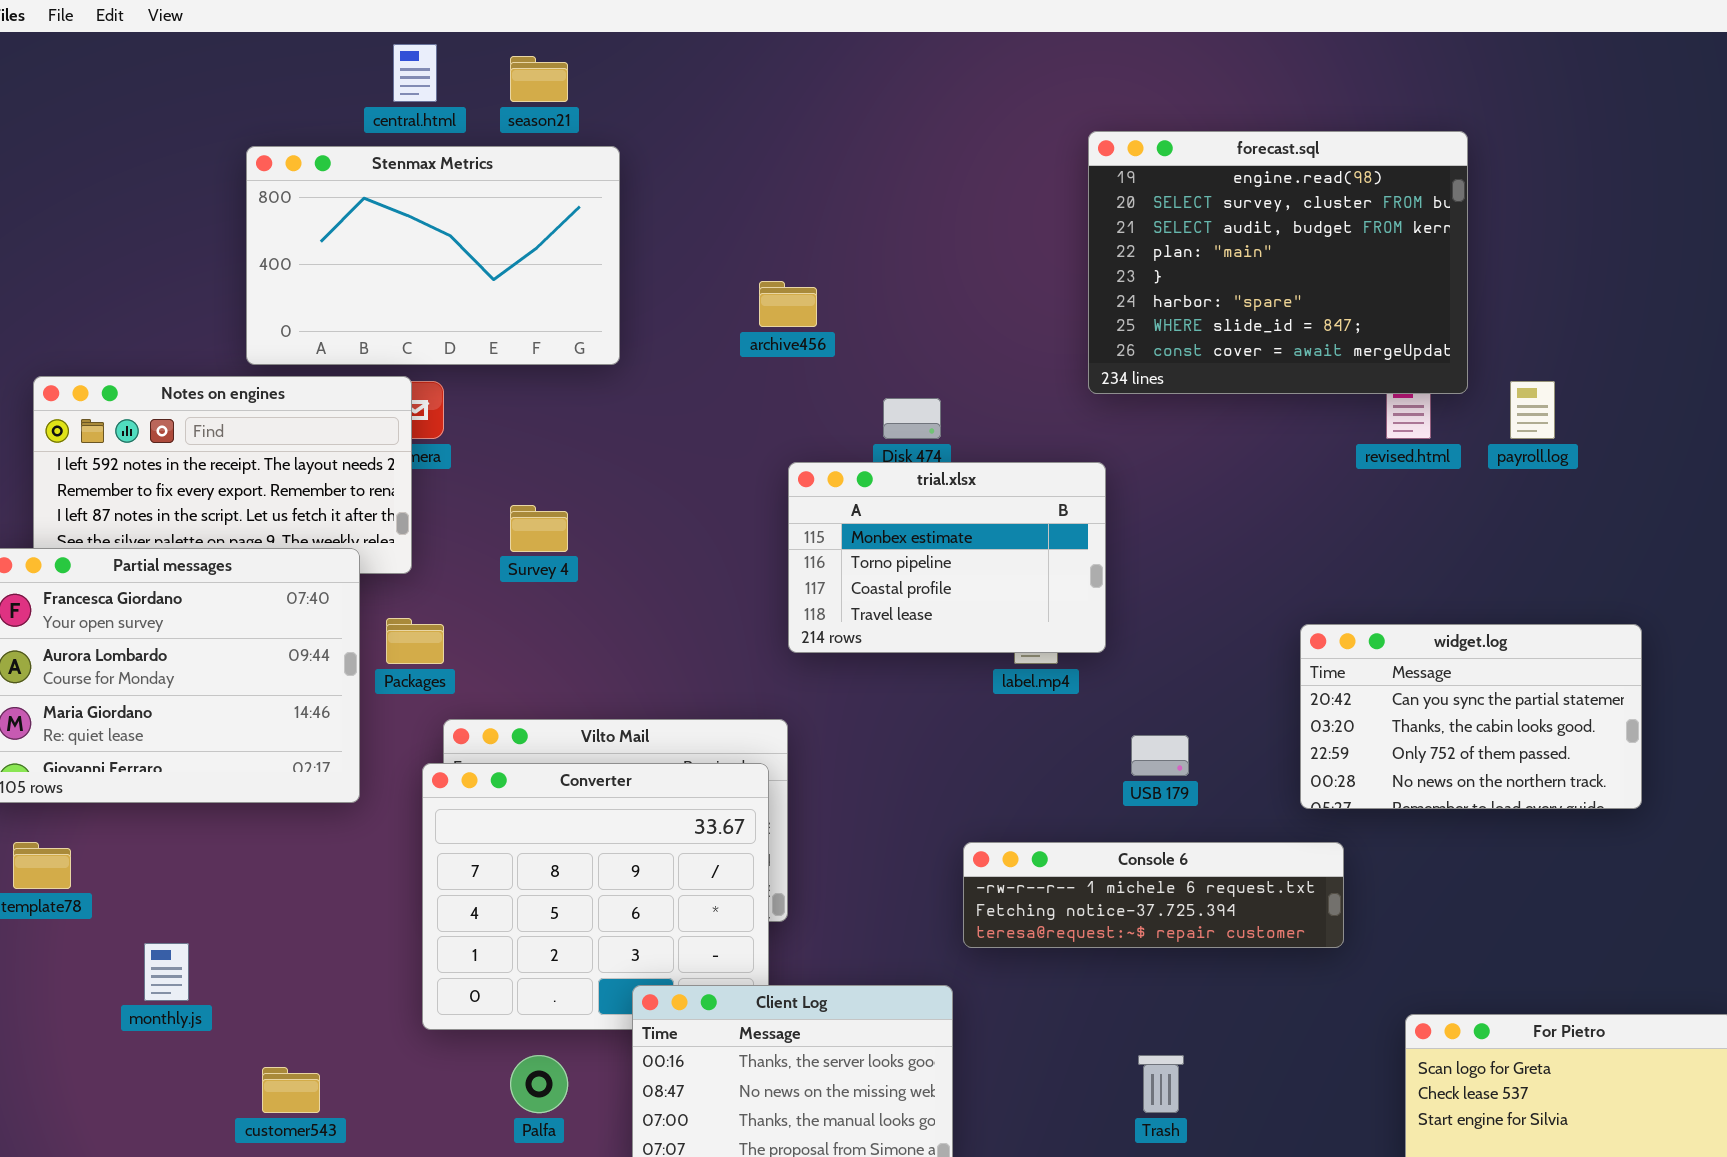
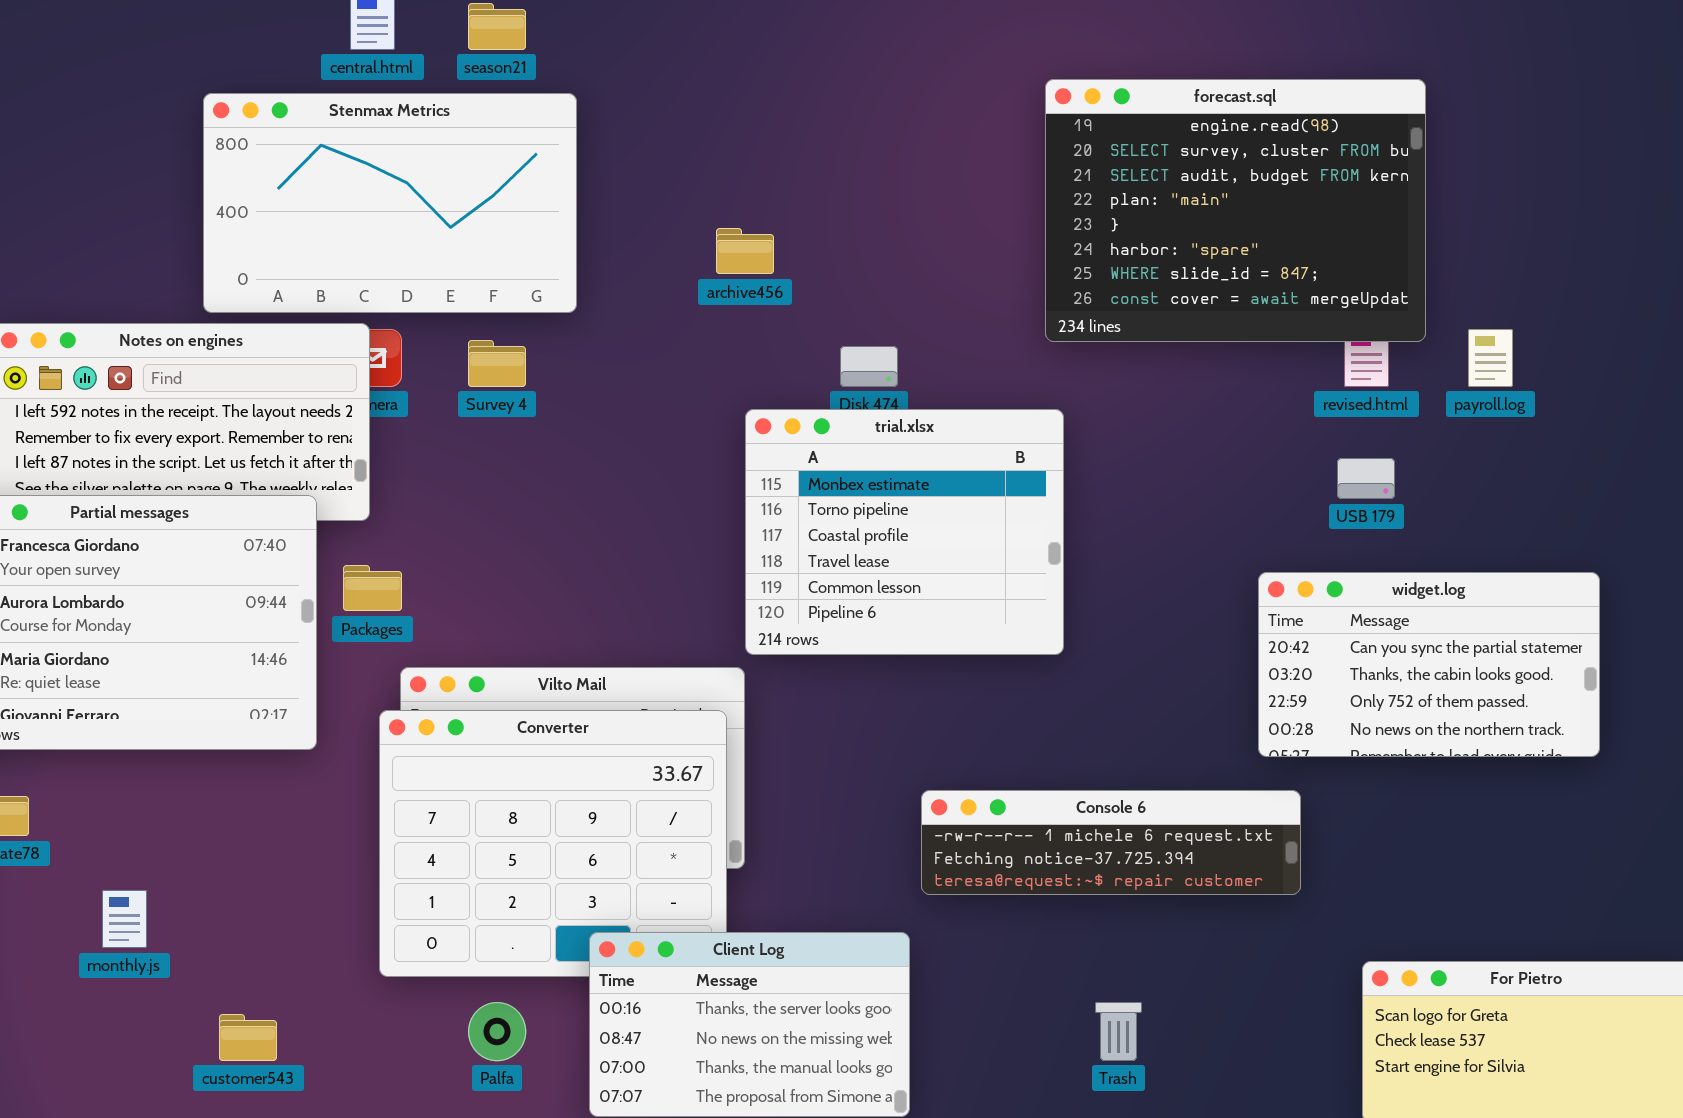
trial.xlsx: [788,462,1106,653] -> [745,409,1064,655], resized
Survey 4: [510,505,568,552] -> [468,340,526,387], moved
USB 179: [1131,735,1189,776] -> [1337,458,1395,499], moved

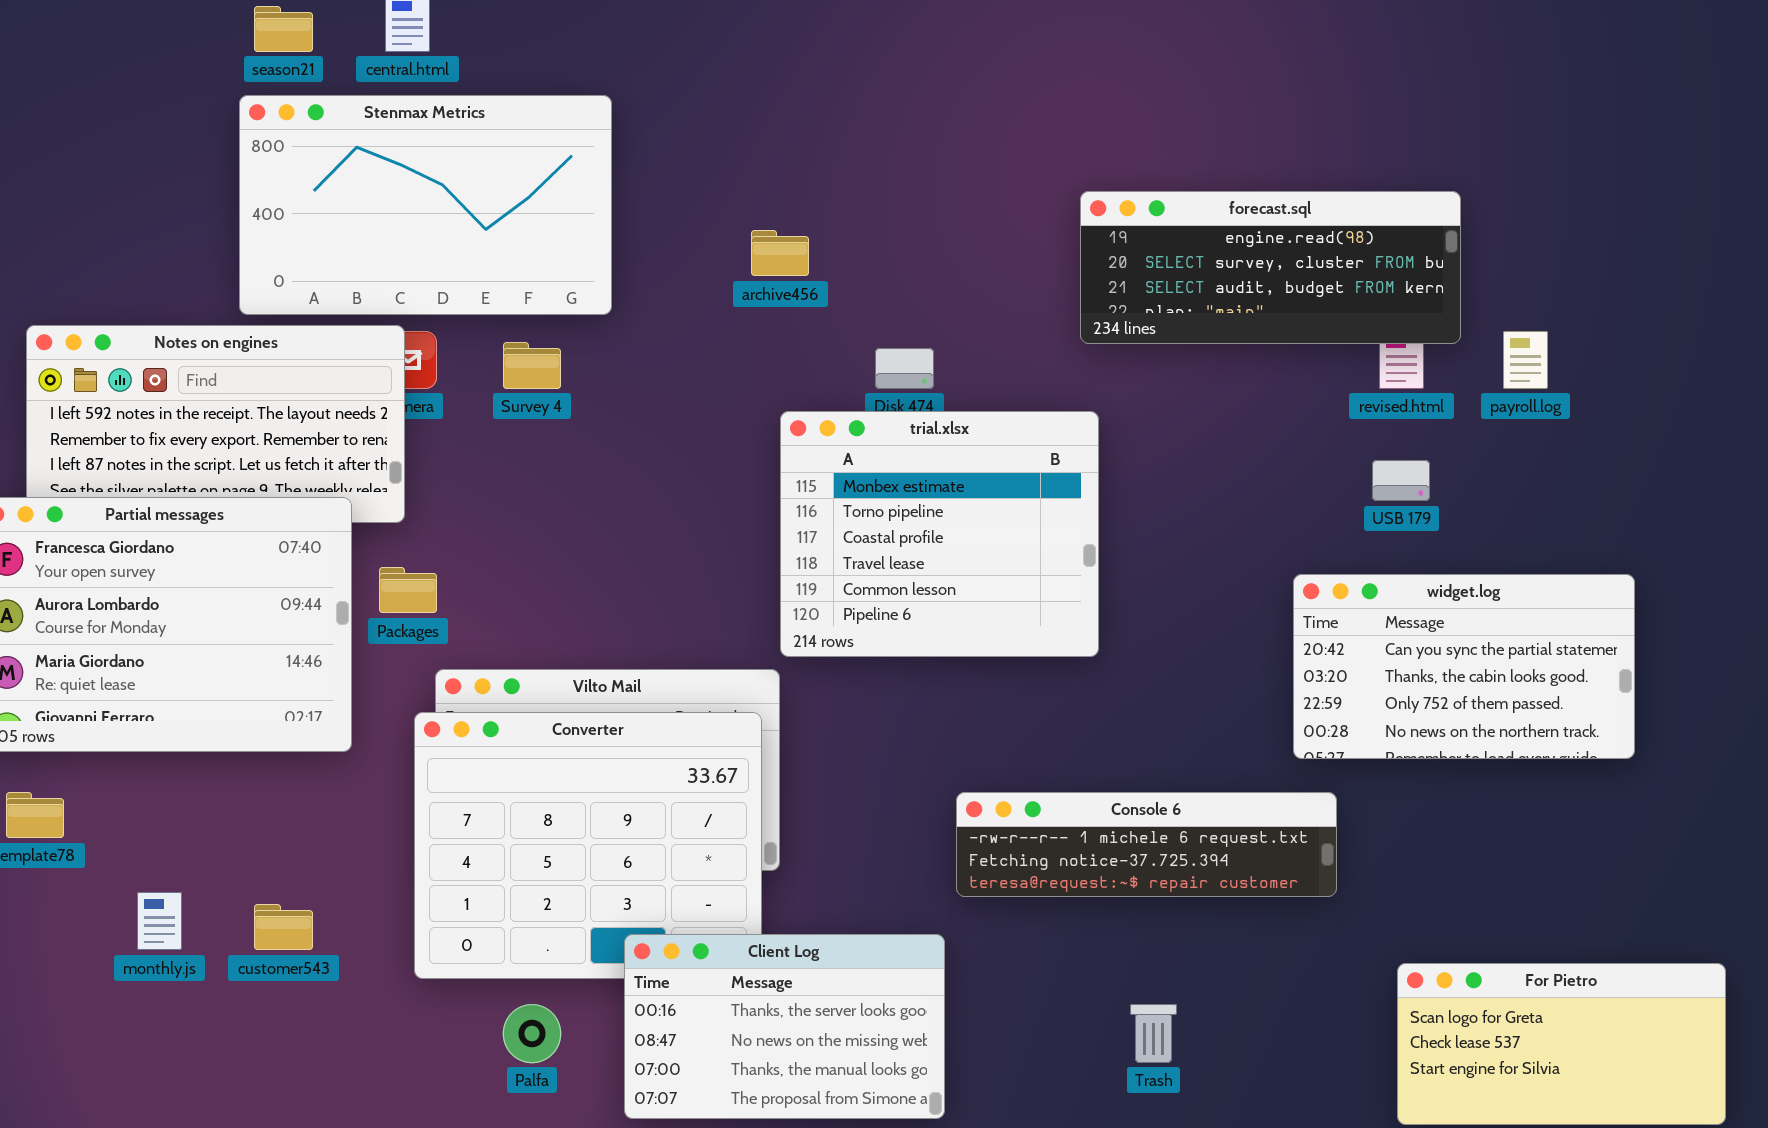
season21: [468,3,526,50] -> [254,6,313,52], moved
forecast.sql: [1045,79,1426,342] -> [1080,191,1461,344], resized
customer543: [219,1014,277,1061] -> [254,904,313,950], moved

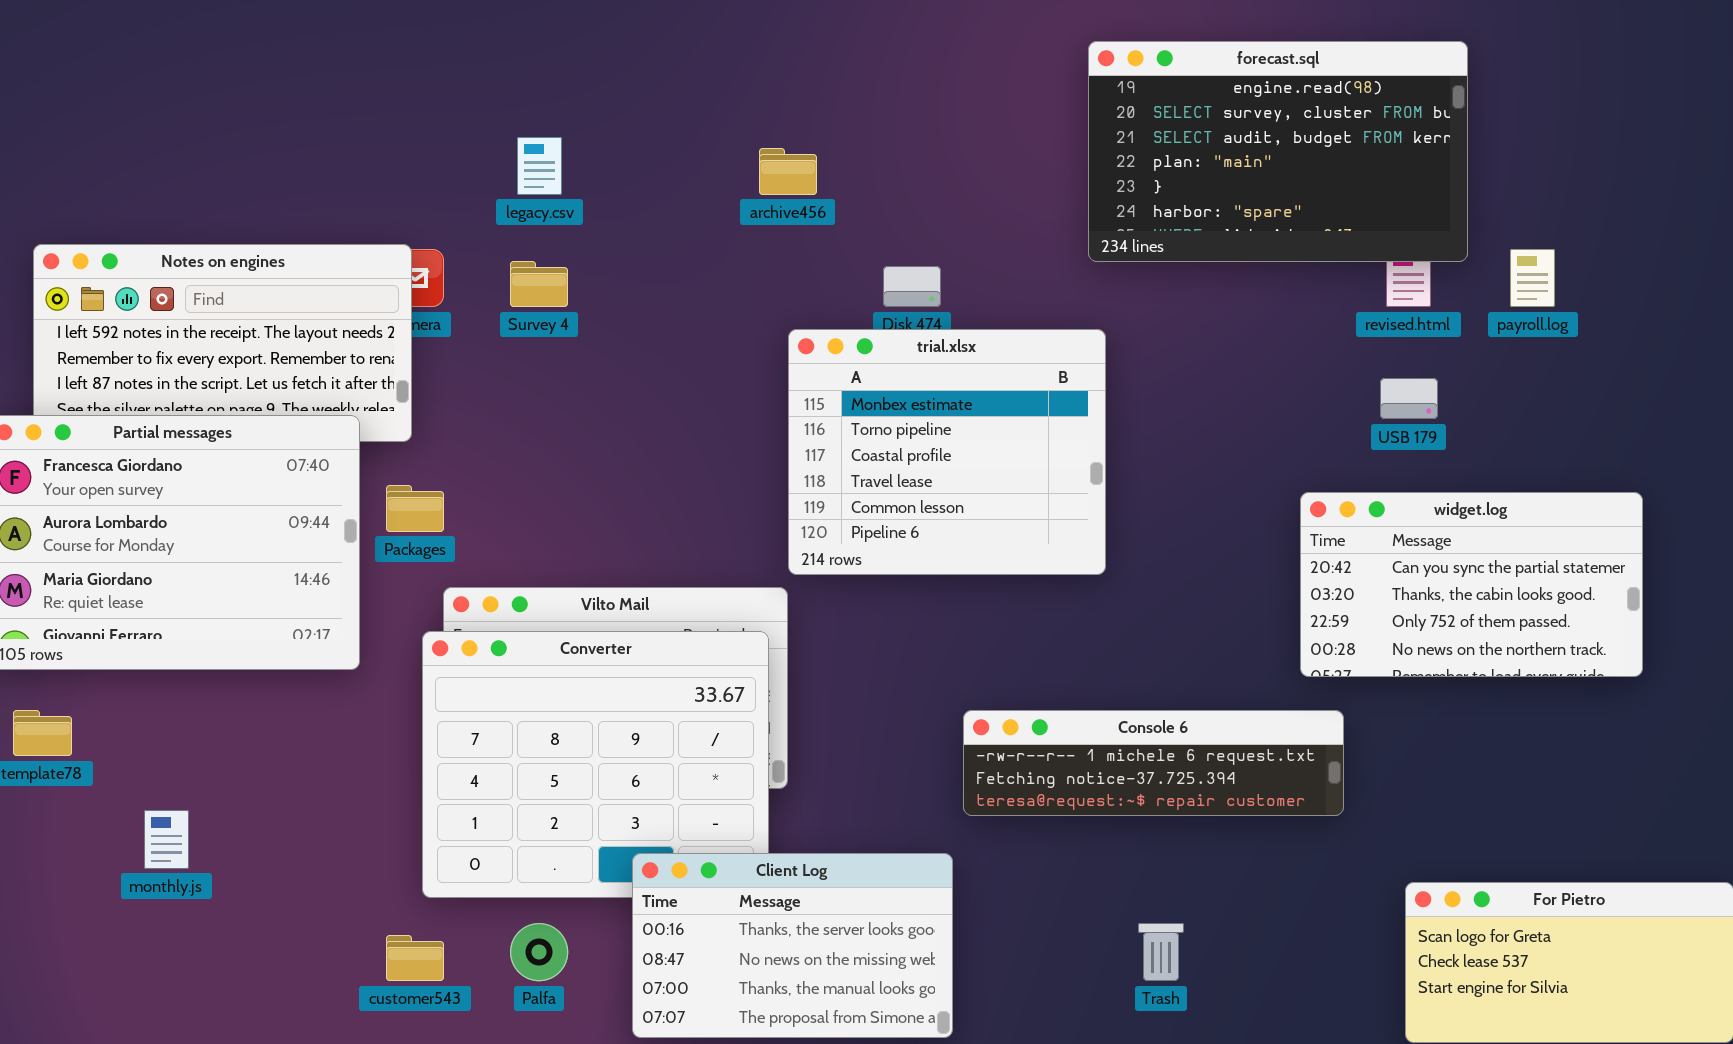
Stenmax Metrics: [239,95,612,315] -> none, closed
forecast.sql: [1080,191,1461,344] -> [1088,41,1468,262], resized
customer543: [254,904,313,950] -> [386,935,444,981], moved

